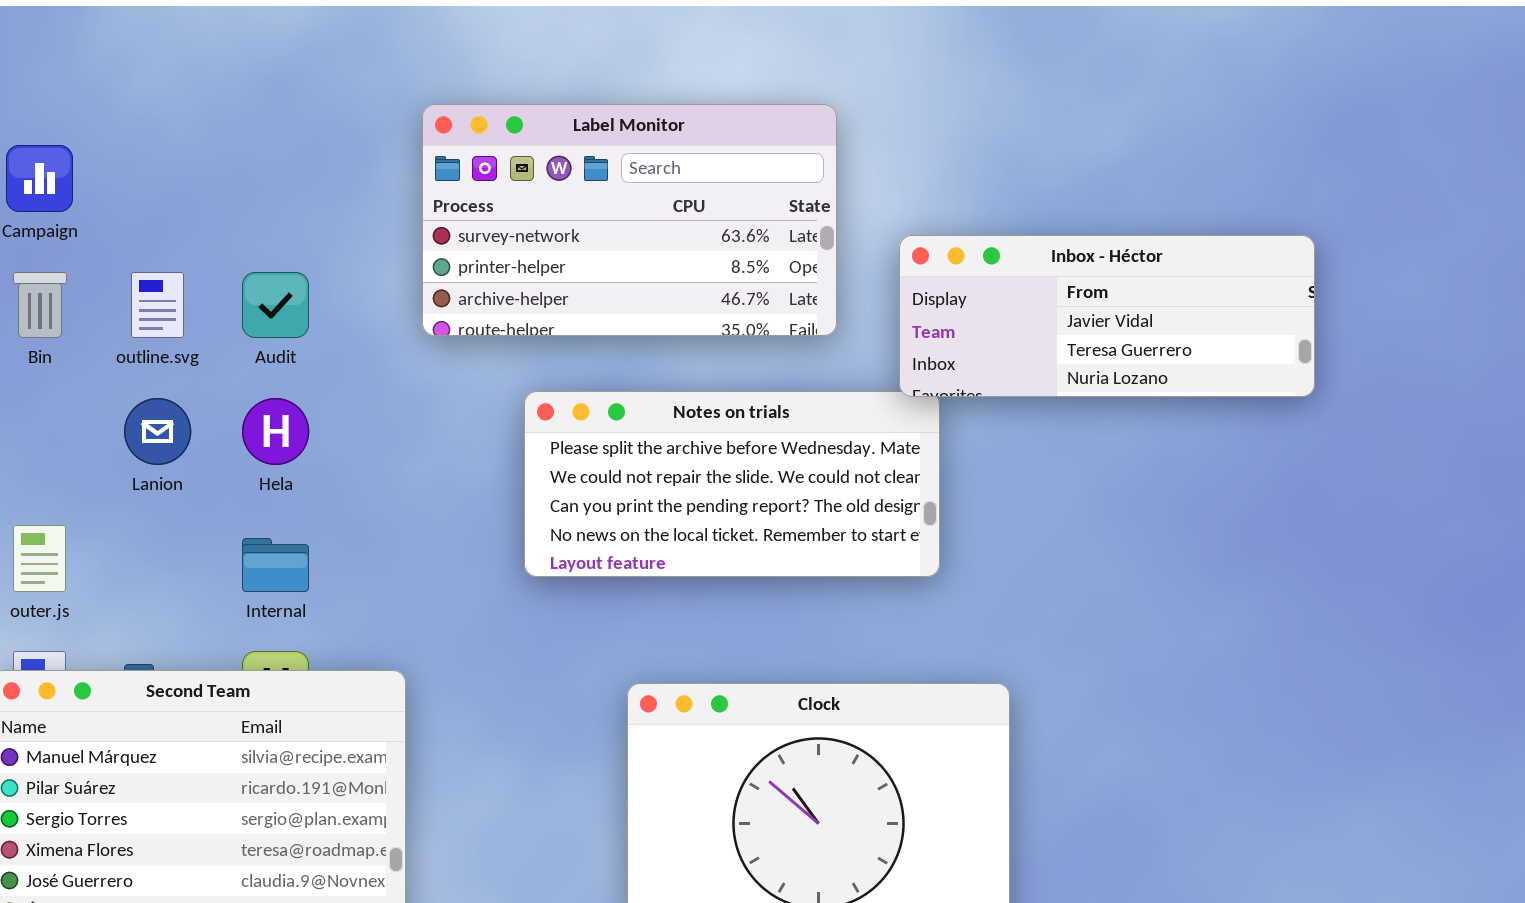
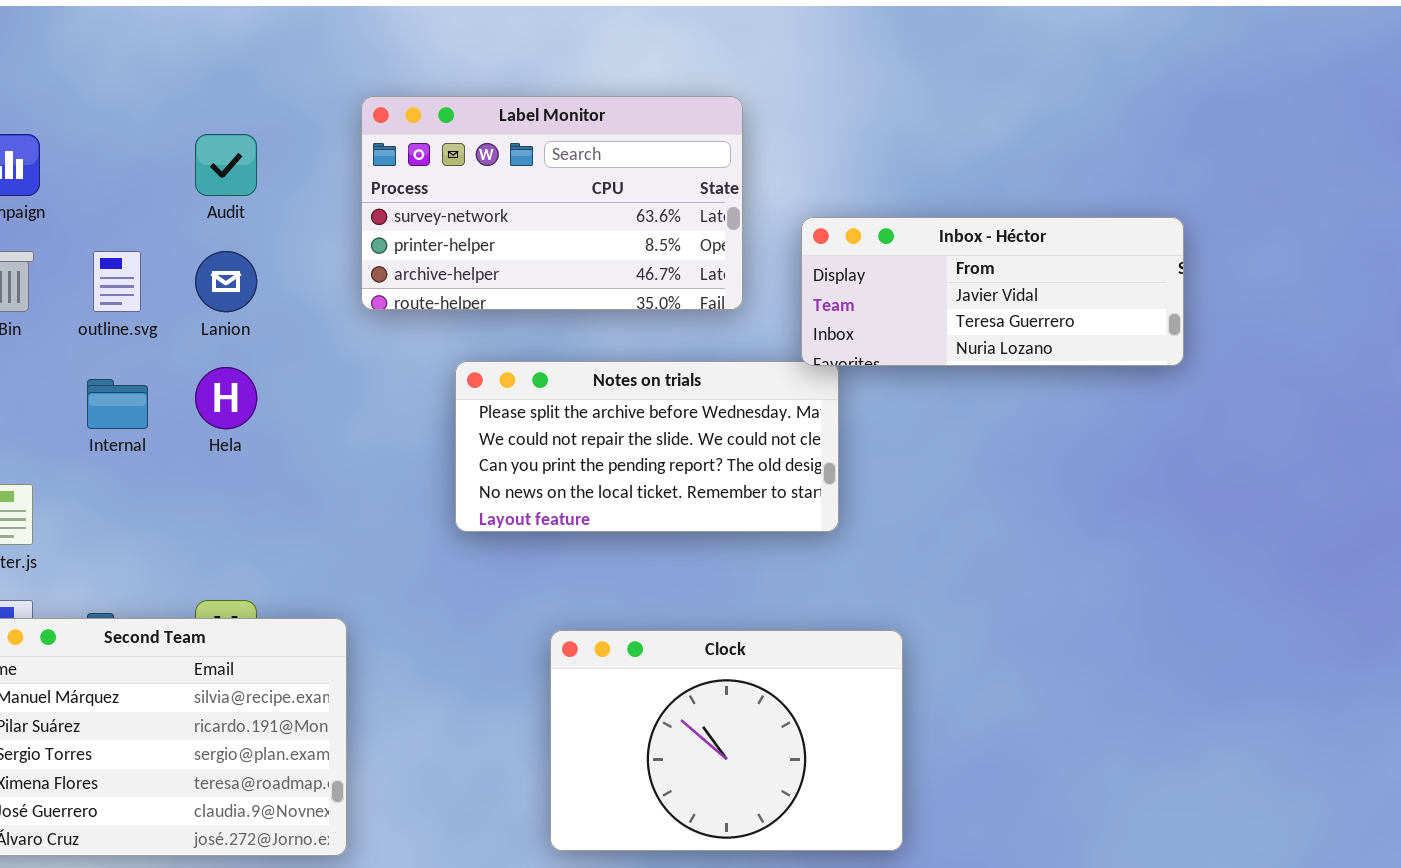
Audit: [242,272,309,338] -> [195,134,257,196], moved
Lanion: [124,398,191,465] -> [195,251,257,312], moved
Internal: [242,538,309,592] -> [87,379,148,429], moved

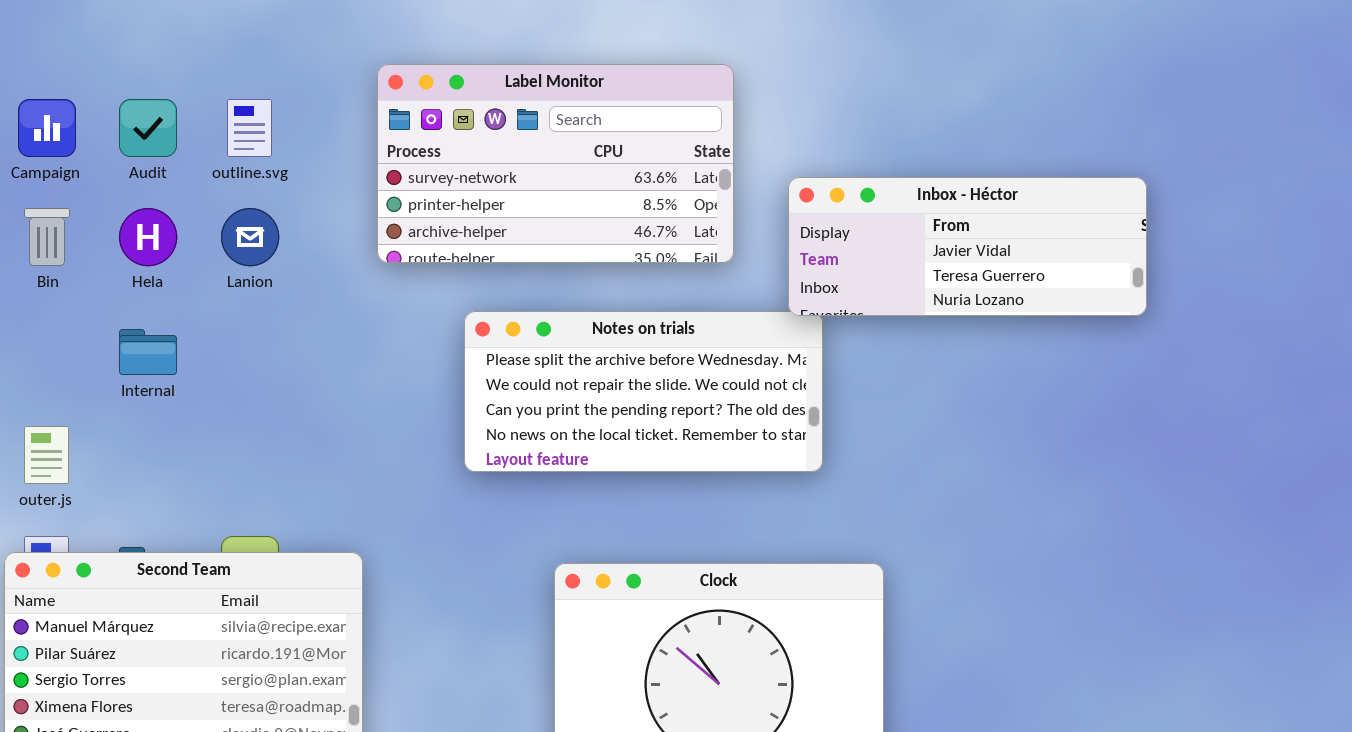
Audit: [195,134,257,196] -> [119,99,177,157], moved
outline.svg: [93,251,141,312] -> [227,99,272,157], moved
Hela: [195,367,257,429] -> [119,208,177,266], moved

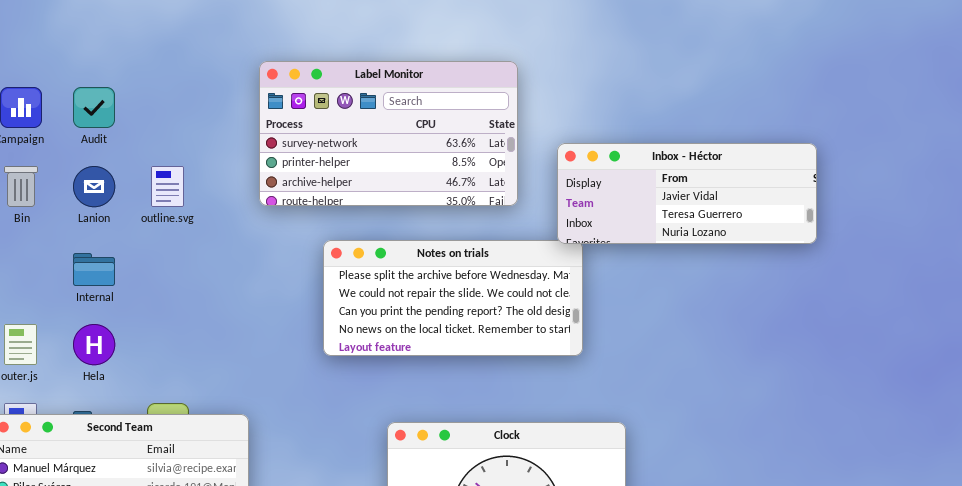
outline.svg: [227,99,272,157] -> [151,166,184,207], moved
Hela: [119,208,177,266] -> [73,324,115,365], moved
Lanion: [221,208,279,266] -> [73,166,115,207], moved

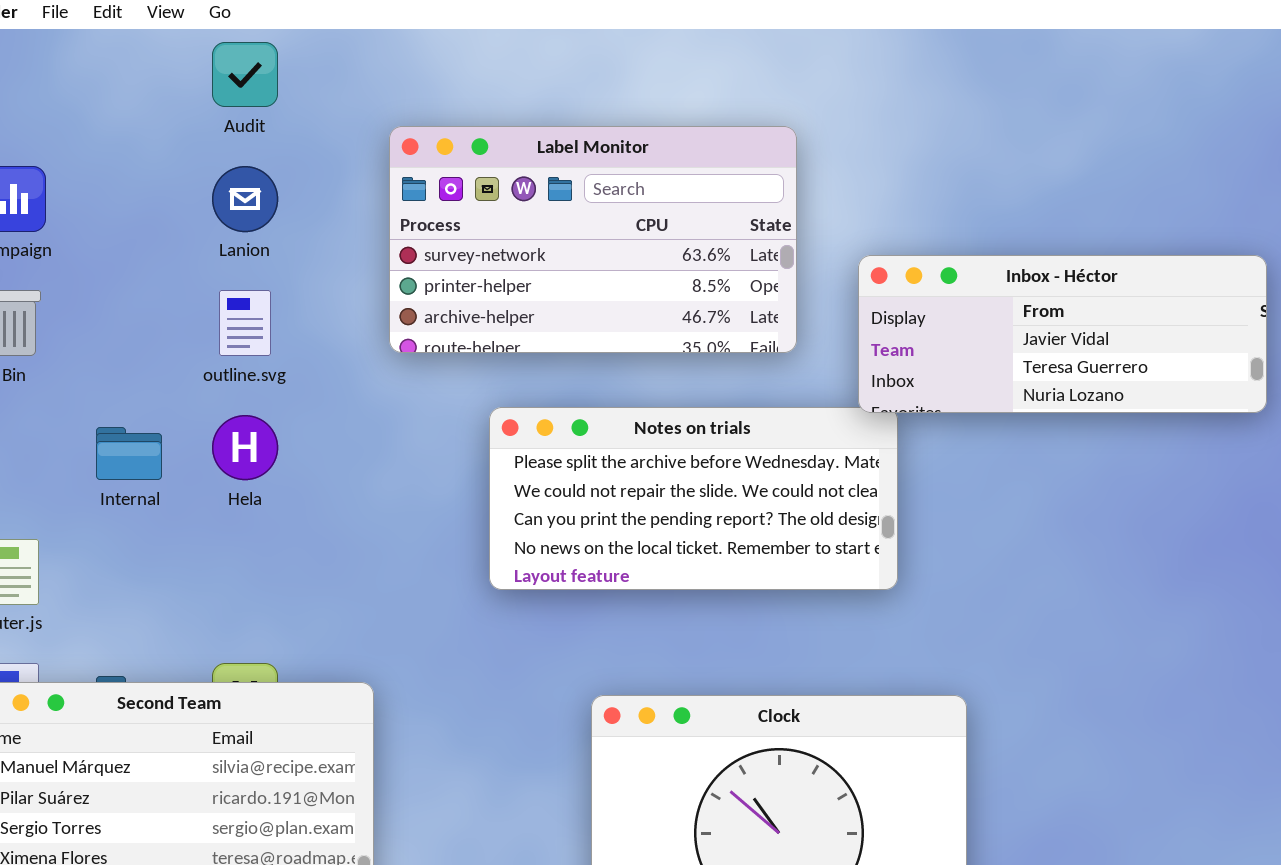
Audit: [73,87,115,128] -> [212,42,278,107], moved
Lanion: [73,166,115,207] -> [212,166,278,232], moved
Hela: [73,324,115,365] -> [212,415,278,480], moved

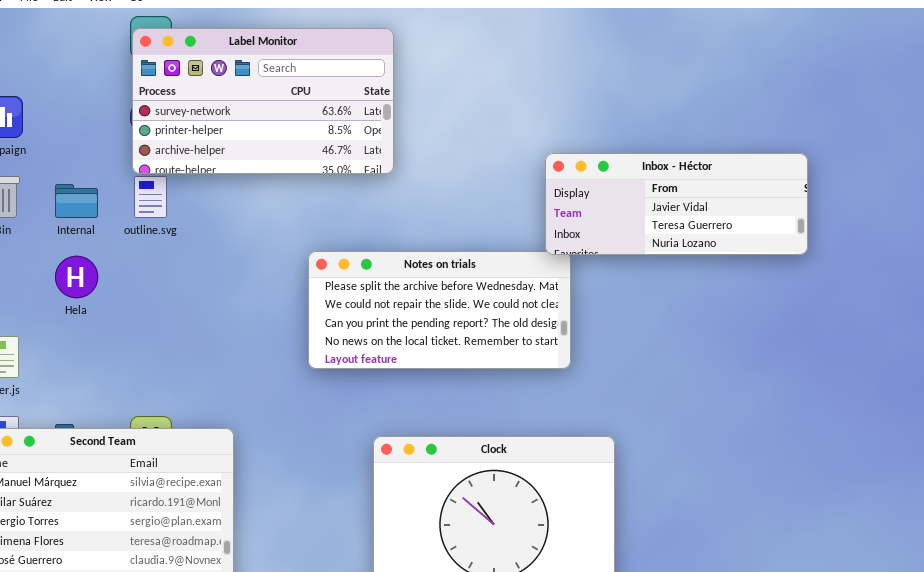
Label Monitor: [389,126,797,353] -> [132,28,394,174], moved
Hela: [212,415,278,480] -> [55,256,98,298], moved
Internal: [96,427,162,480] -> [55,184,98,218], moved

